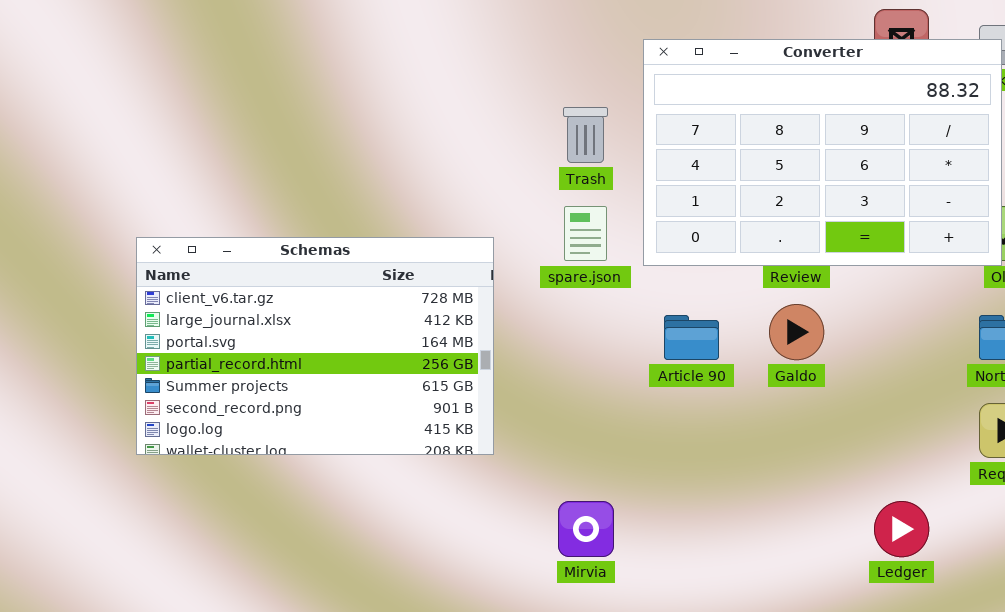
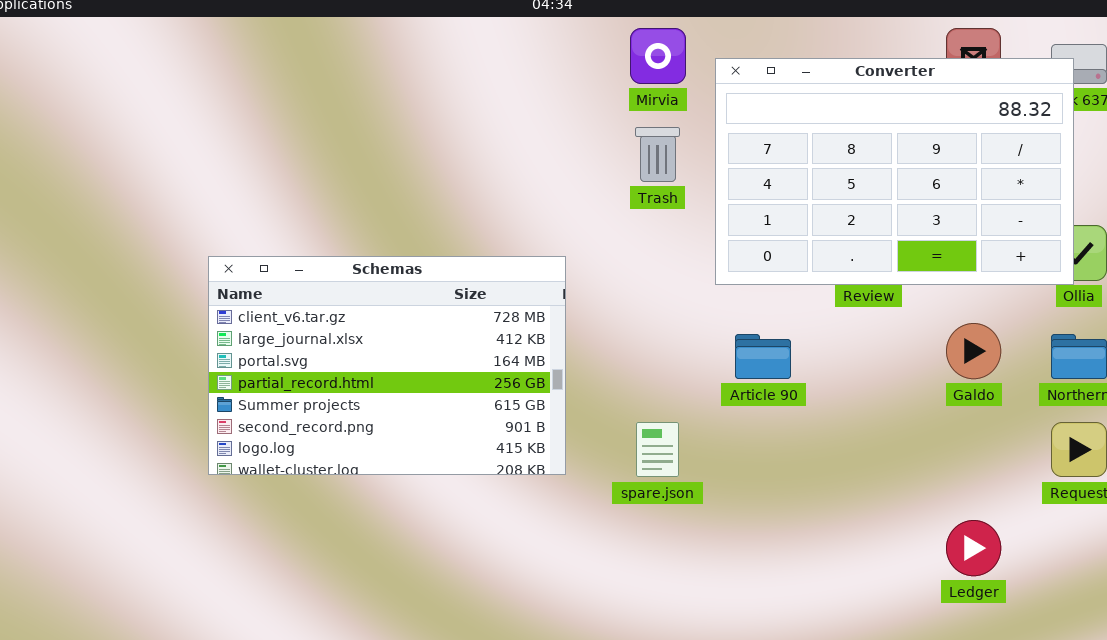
spare.json: [564,206,607,261] -> [636,422,679,477], moved
Galdo: [769,304,824,360] -> [946,323,1001,379], moved
Mirvia: [558,501,614,557] -> [630,28,686,84], moved

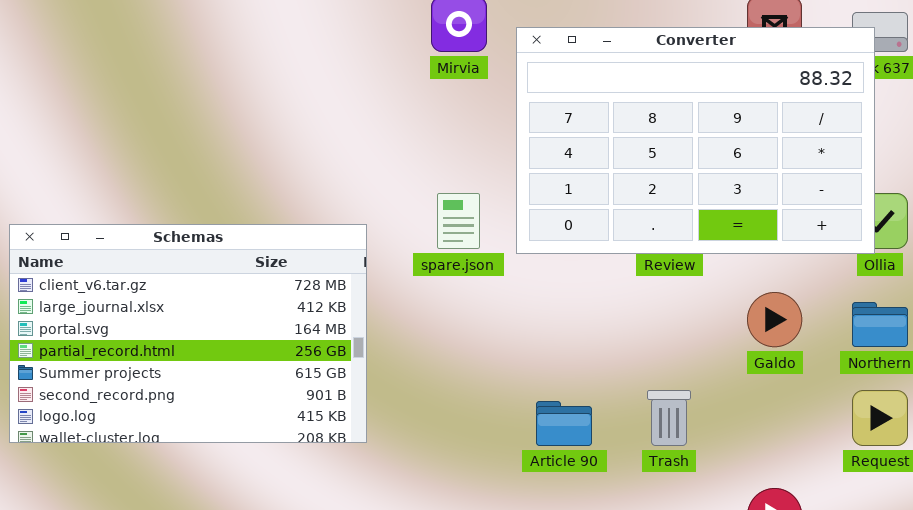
Trash: [635,127,680,182] -> [647,390,691,446], moved
Article 90: [735,334,791,379] -> [536,401,592,446], moved
spare.json: [636,422,679,477] -> [437,193,480,249], moved

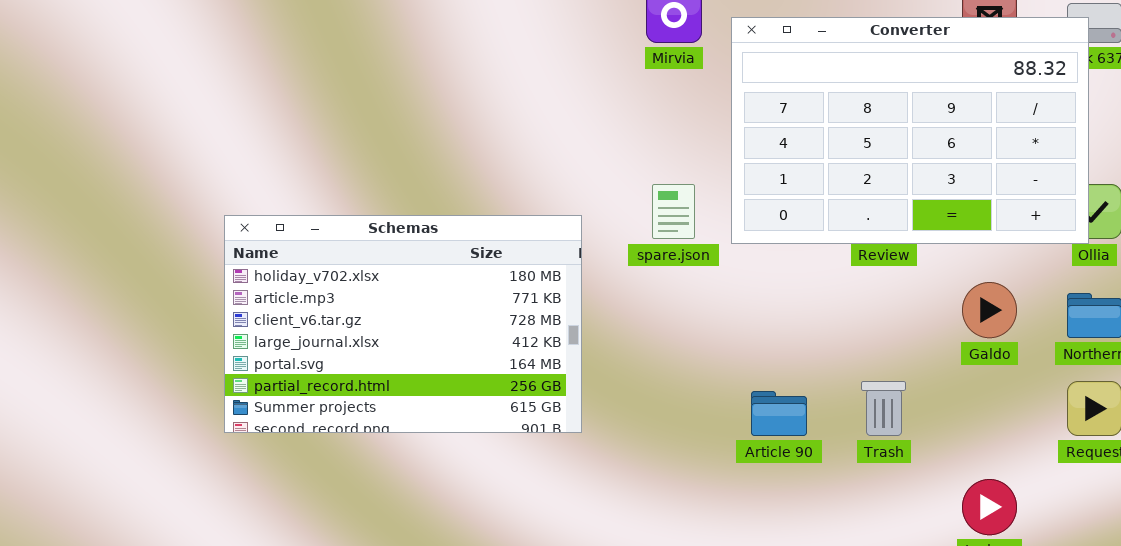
Schemas: [9,224,367,443] -> [224,215,582,433], scrolled up 2 rows

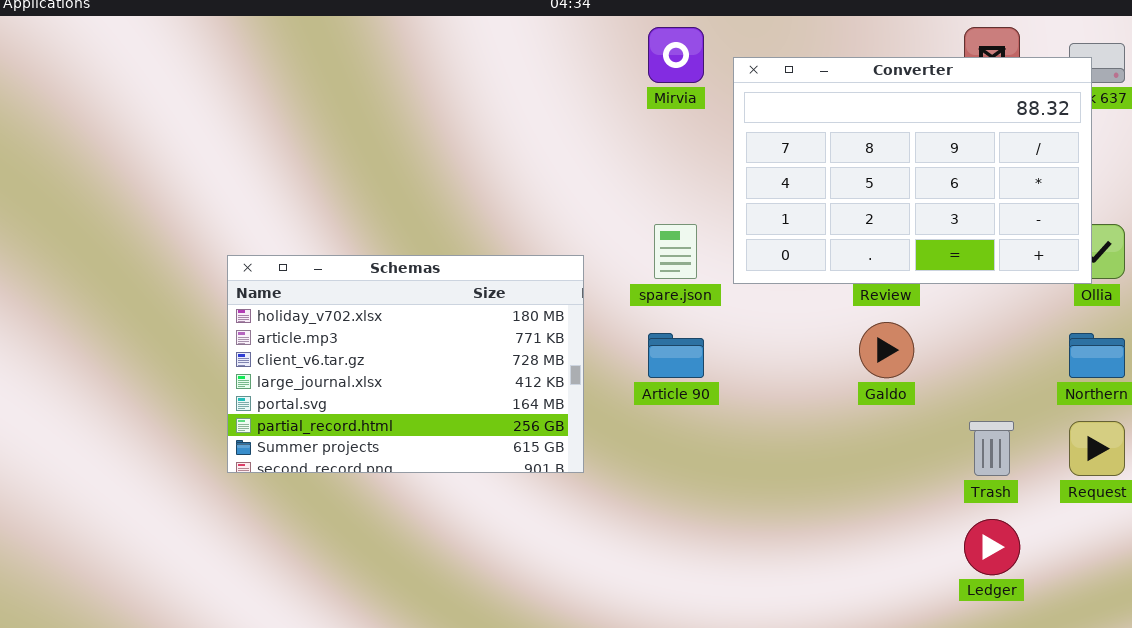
Galdo: [962,282,1017,338] -> [859,322,914,378], moved
Trash: [861,381,906,436] -> [969,421,1014,476], moved
Article 90: [751,391,807,436] -> [648,333,704,378], moved

